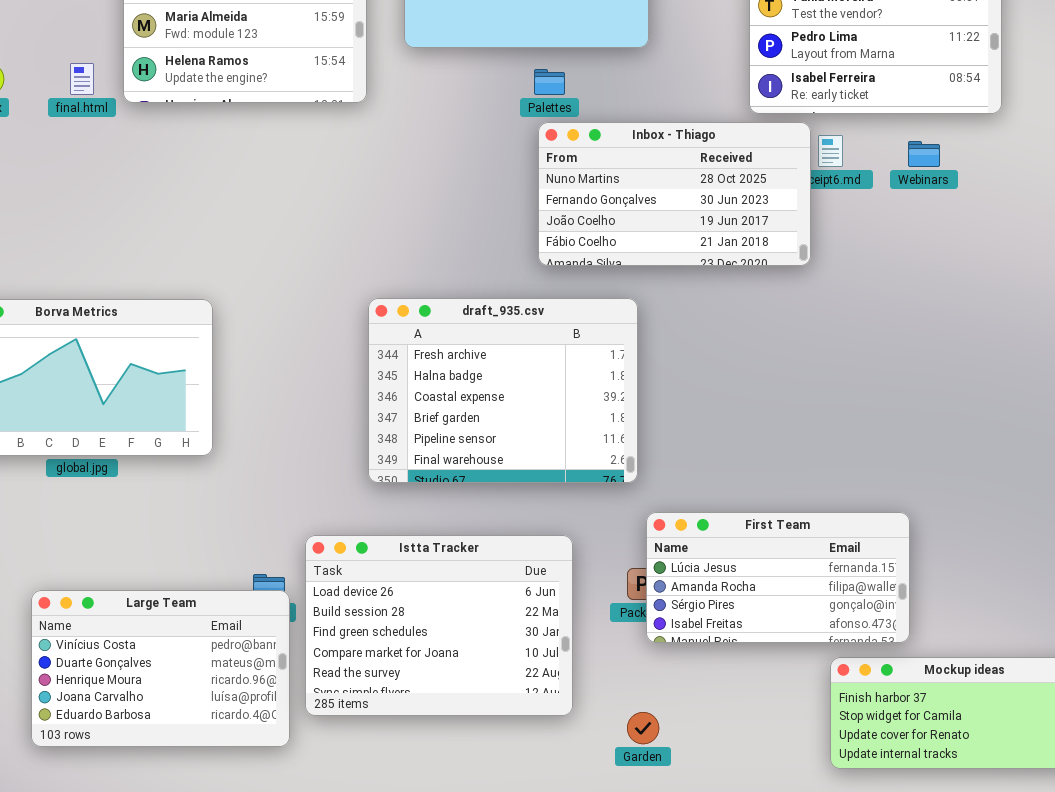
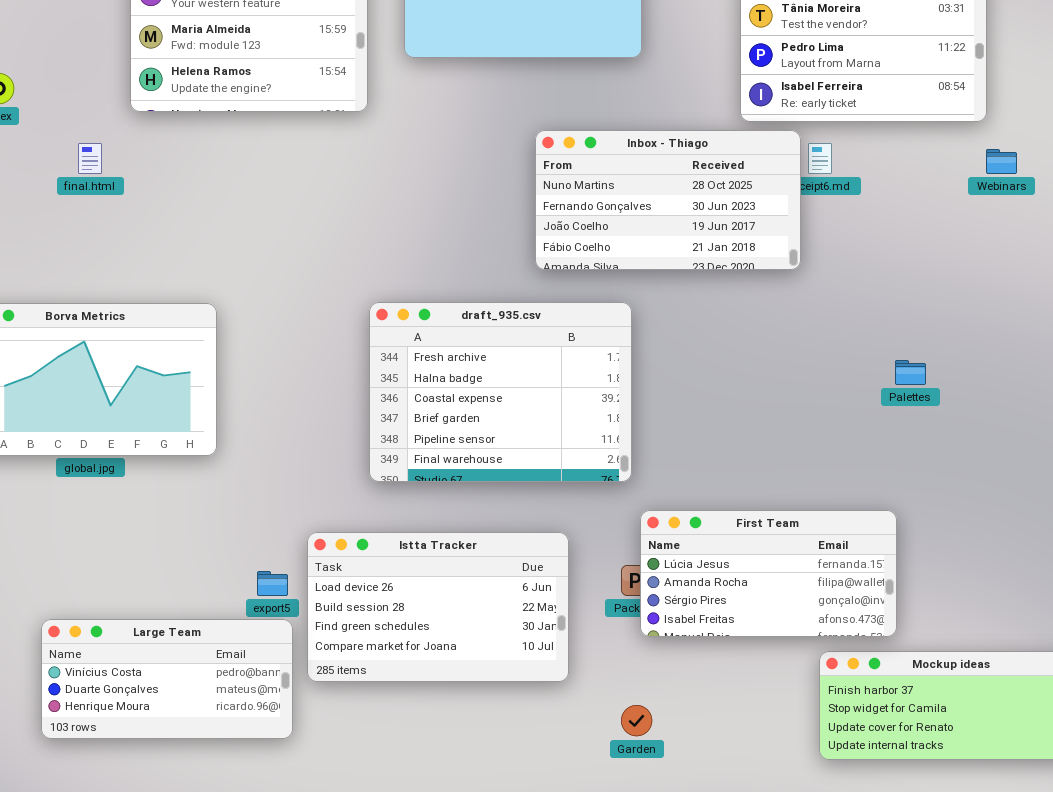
final.html: [70,63,94,95] -> [78,143,102,174], moved
Palettes: [534,69,565,95] -> [895,360,926,385], moved
Webinars: [908,141,940,167] -> [986,149,1017,174], moved
Istta Tracker: [305,535,573,716] -> [307,532,569,682], resized
Large Team: [31,590,290,747] -> [41,619,293,739], resized

